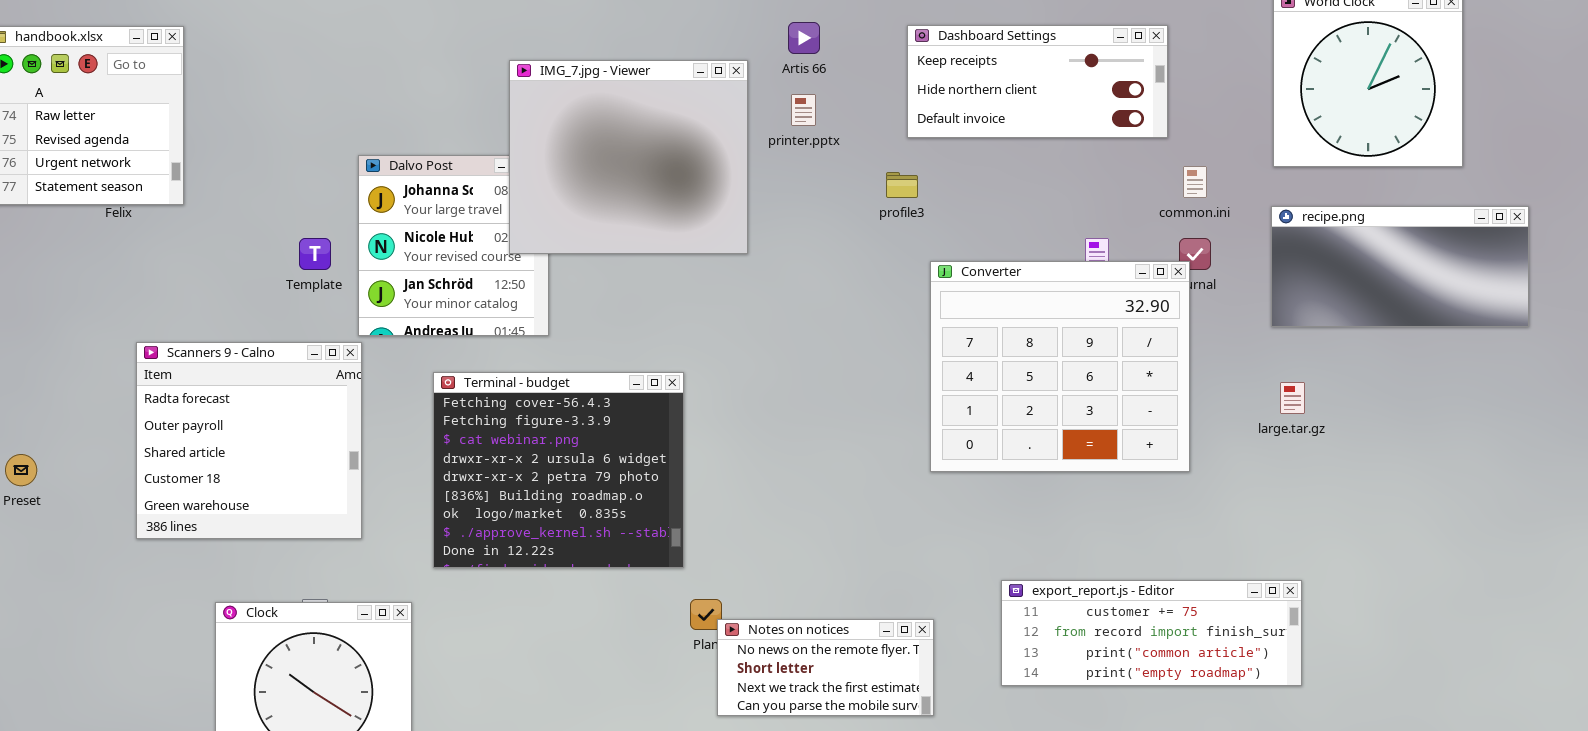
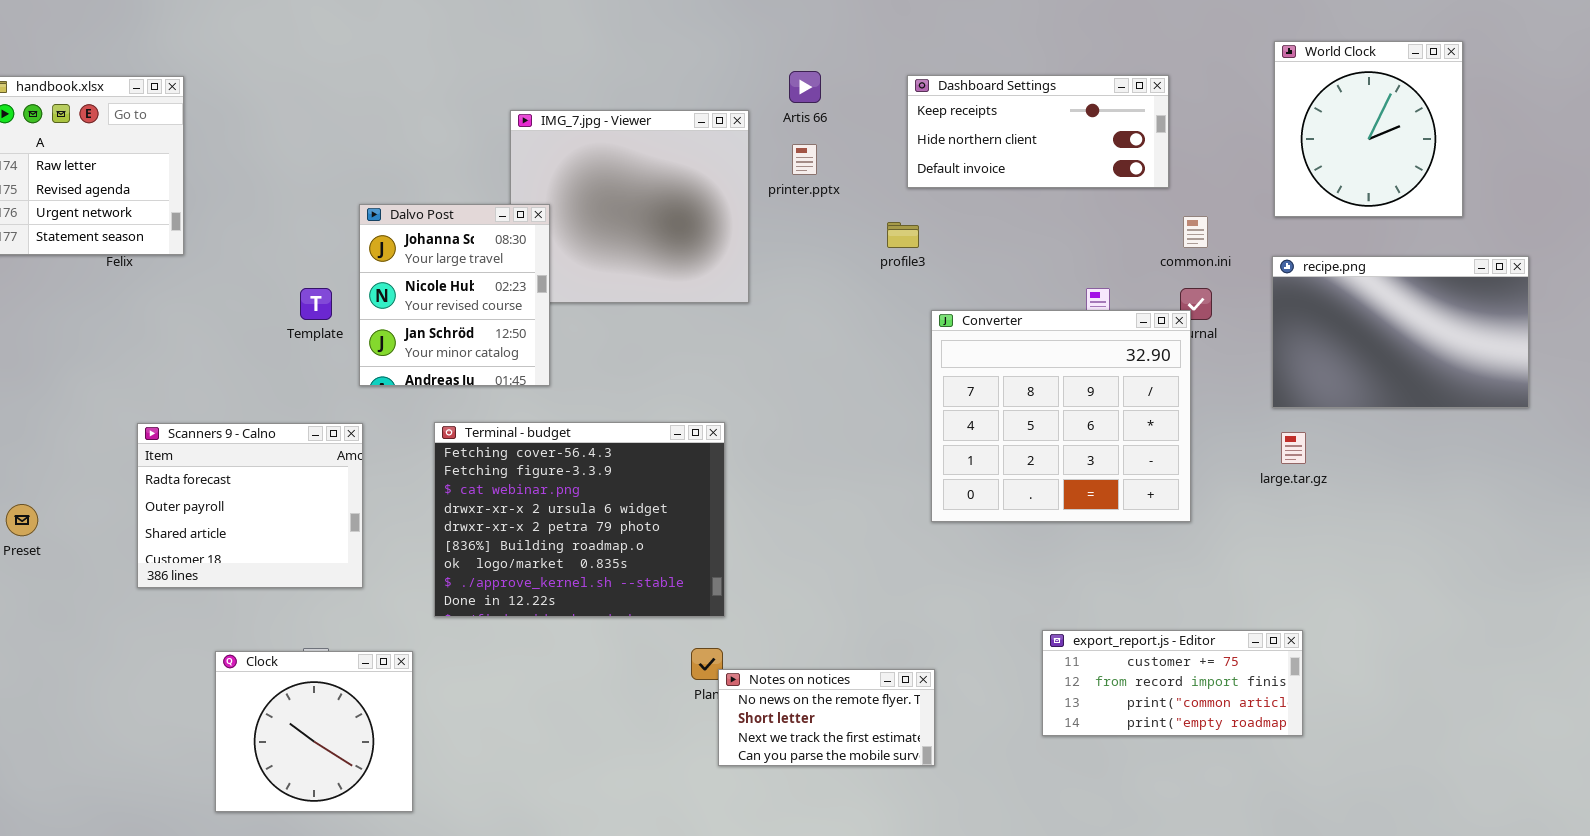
Dalvo Post: [358,155,549,336] -> [359,204,550,386], raised
recipe.png: [1271,206,1529,327] -> [1272,256,1529,408], resized
Scanners 9 - Calno: [136,342,362,539] -> [137,423,363,588], resized
Terminal - budget: [433,372,684,568] -> [434,422,725,617], resized
export_report.js - Editor: [1001,580,1302,686] -> [1042,630,1303,736], resized

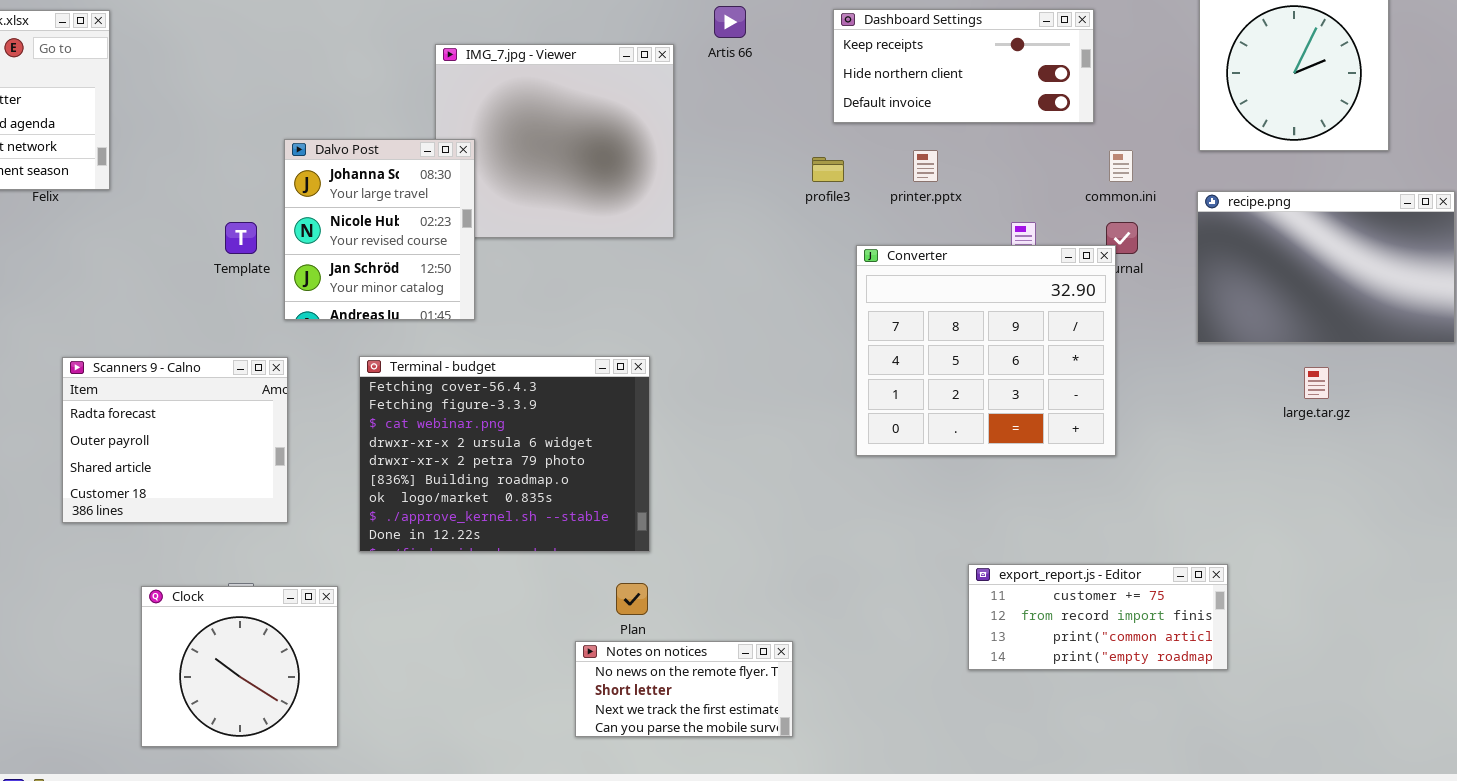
printer.pptx: [792,144,817,175] -> [913,150,938,182], moved
large.tar.gz: [1281,432,1306,464] -> [1304,367,1329,399], moved
Notes on notices: [718,669,935,766] -> [575,641,793,737], moved

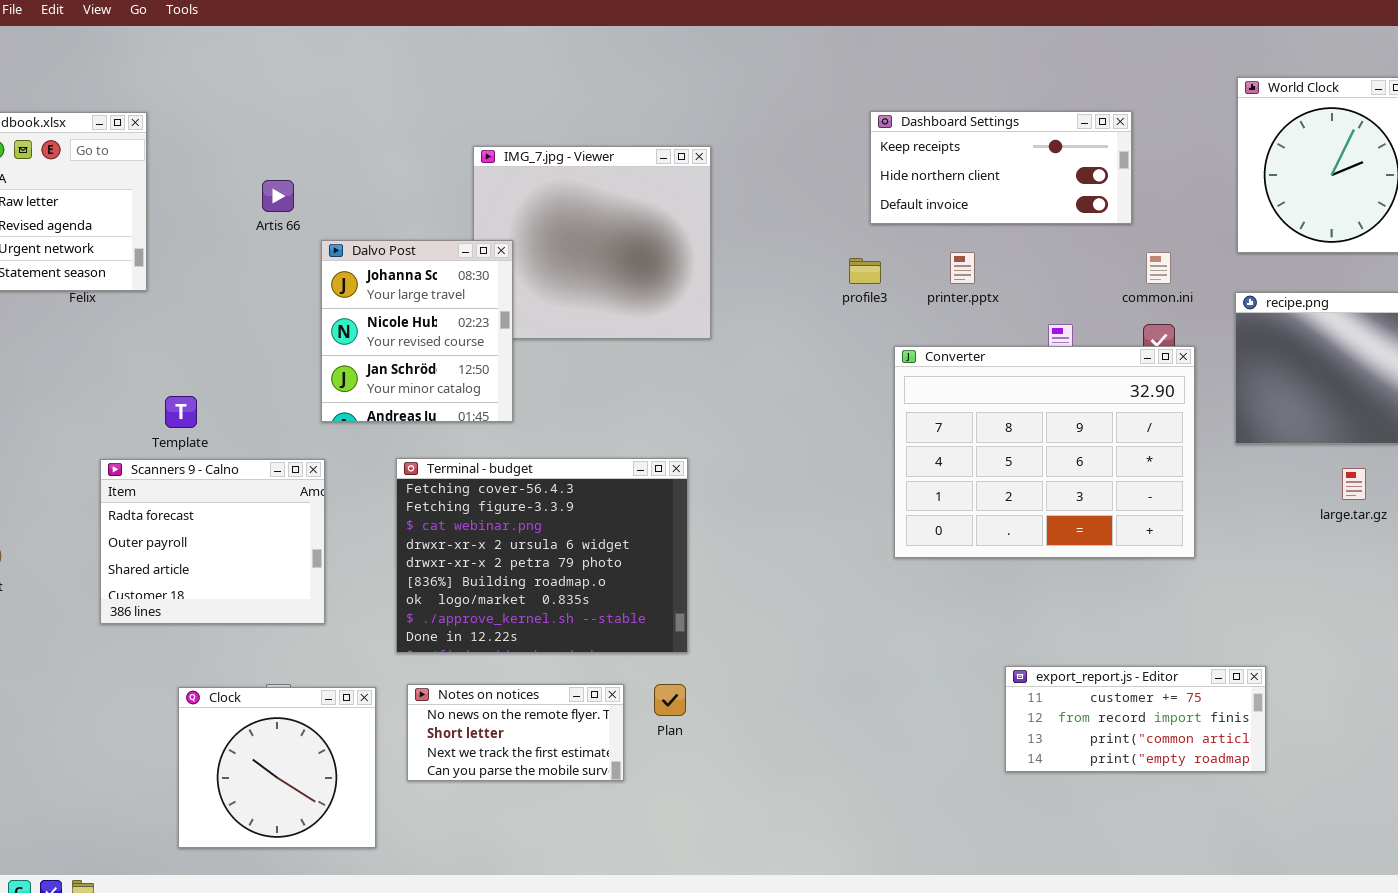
Artis 66: [714,6,746,38] -> [262,180,294,212], moved
Template: [225,222,257,254] -> [165,396,197,428], moved
Converter: [856,245,1116,456] -> [894,346,1195,558], resized
Notes on notices: [575,641,793,737] -> [407,684,624,781], moved

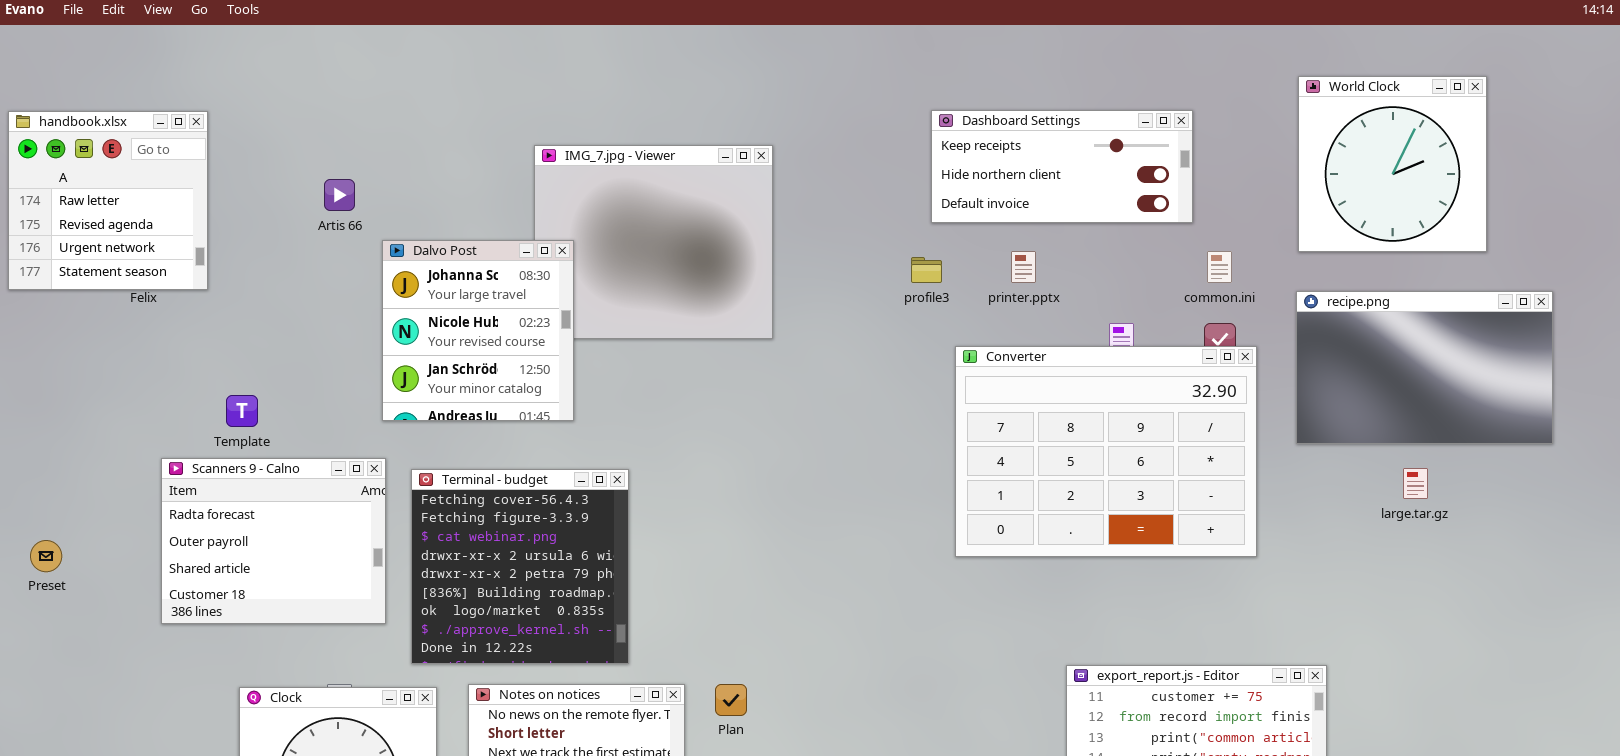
Terminal - budget: [396,458,688,653] -> [411,469,629,664], moved, resized

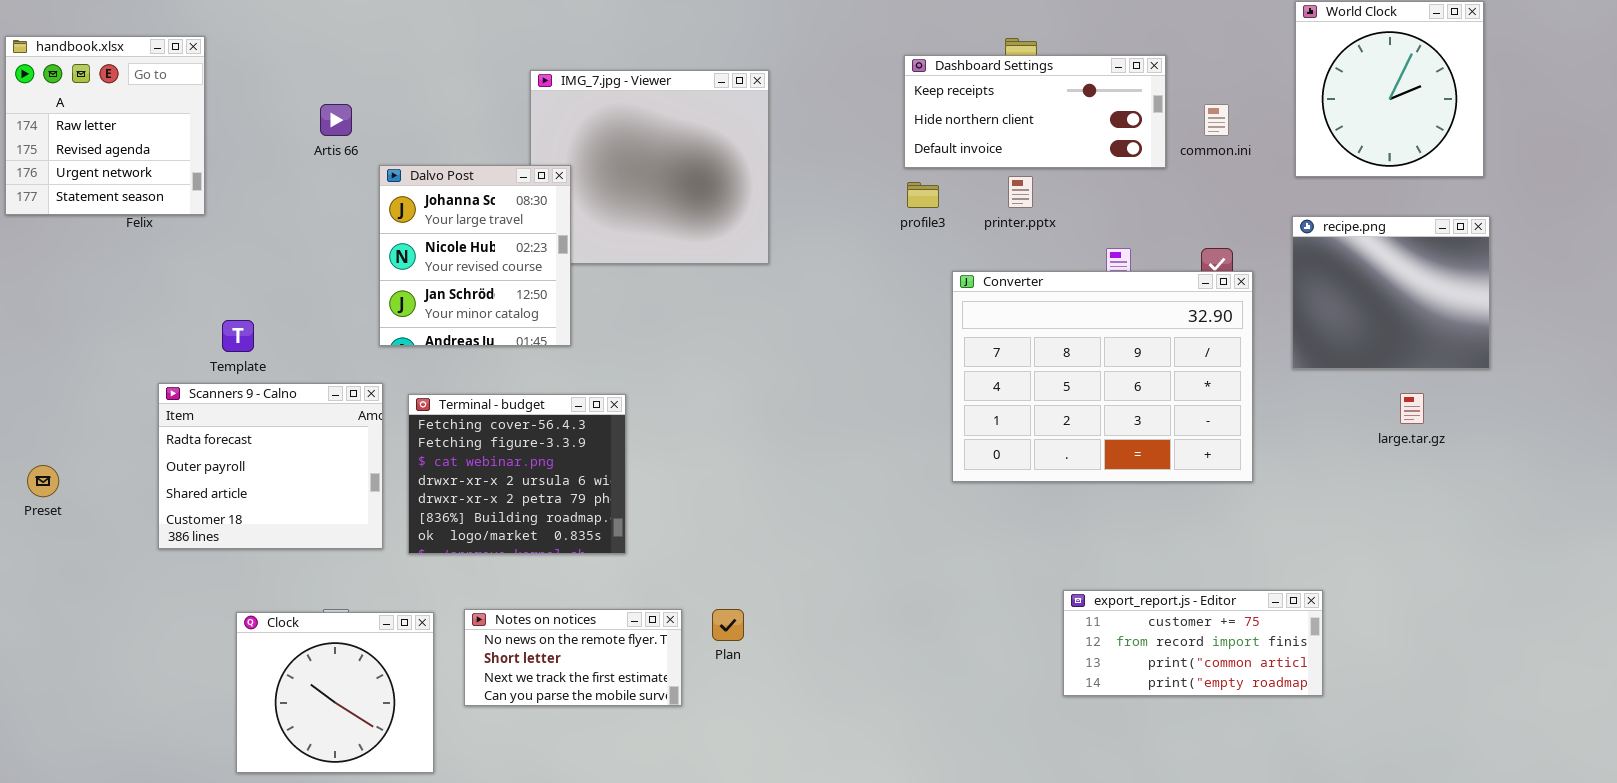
Dashboard Settings: [931,110,1193,223] -> [904,55,1166,168], moved
common.ini: [1207,251,1232,283] -> [1204,104,1229,136], moved
recipe.png: [1296,291,1553,444] -> [1292,216,1490,369], resized
Terminal - budget: [411,469,629,664] -> [408,394,626,554], resized

